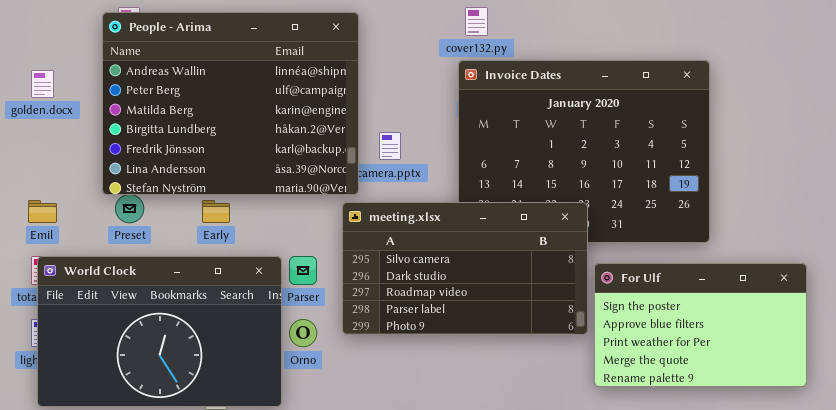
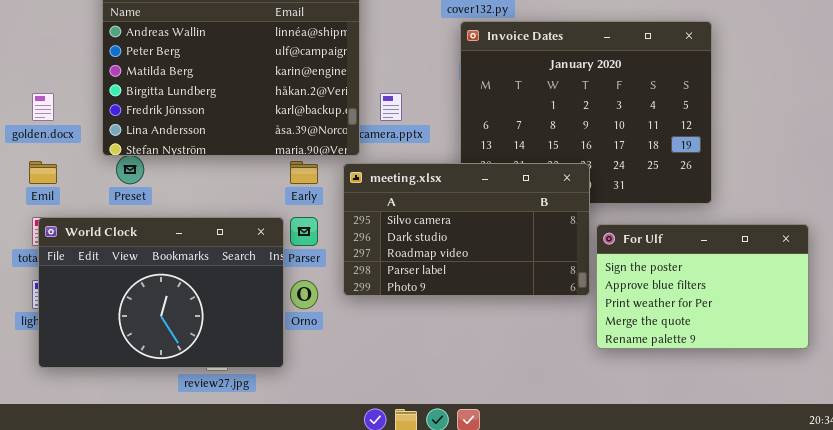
golden.docx: [31,70,54,98] -> [32,93,54,121], moved
Early: [202,200,230,223] -> [290,161,318,184], moved

